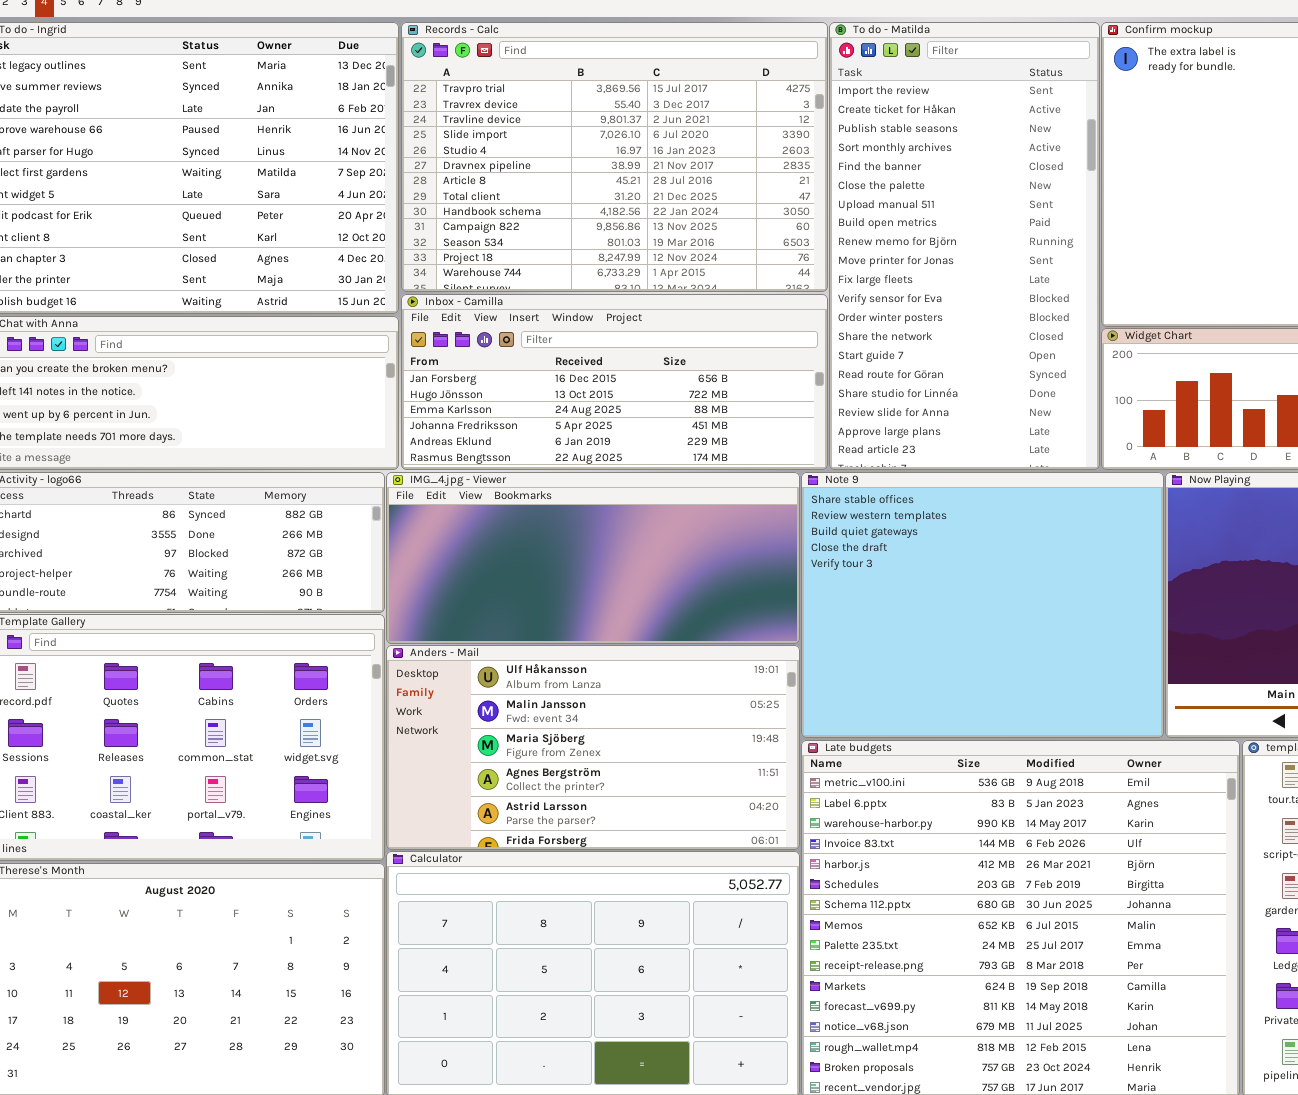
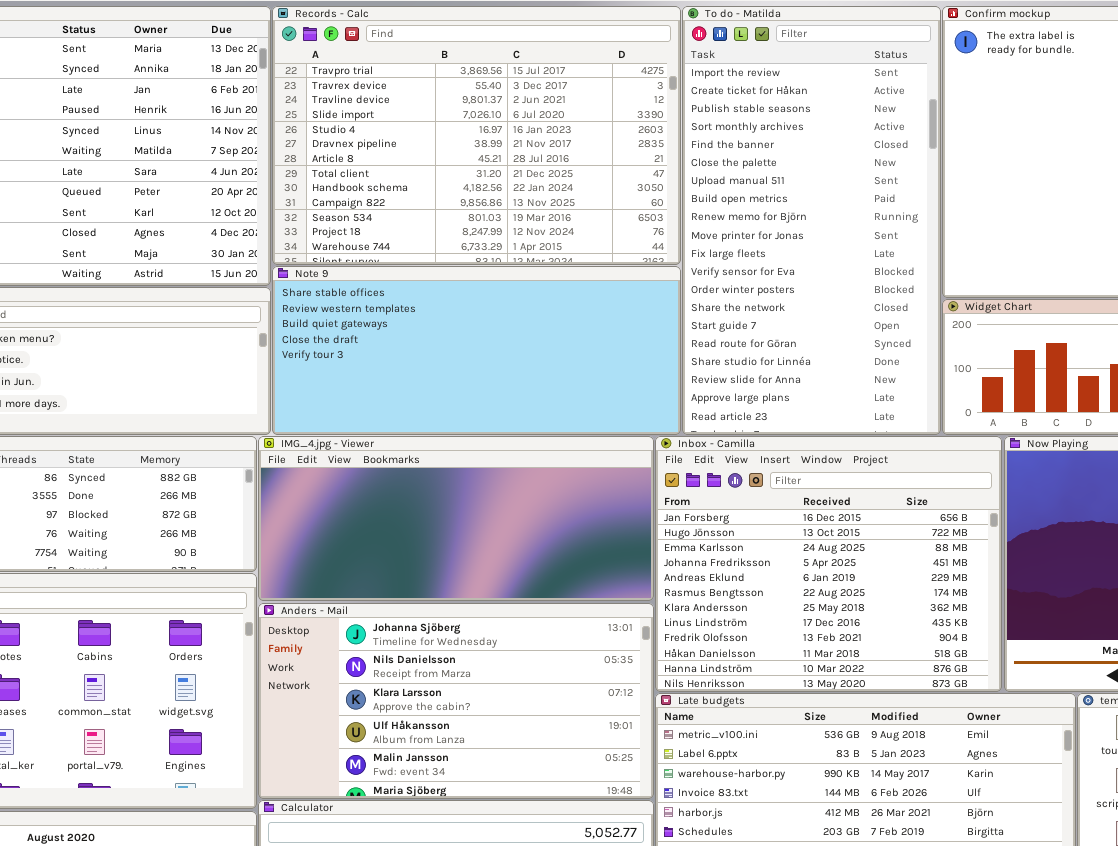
Inbox - Camilla: [401,294,828,470] -> [655,436,1002,692], moved, resized
Note 9: [801,472,1164,738] -> [272,266,681,435], moved, resized
Anders - Mail: [386,645,800,850] -> [258,603,654,799], scrolled up 3 rows

